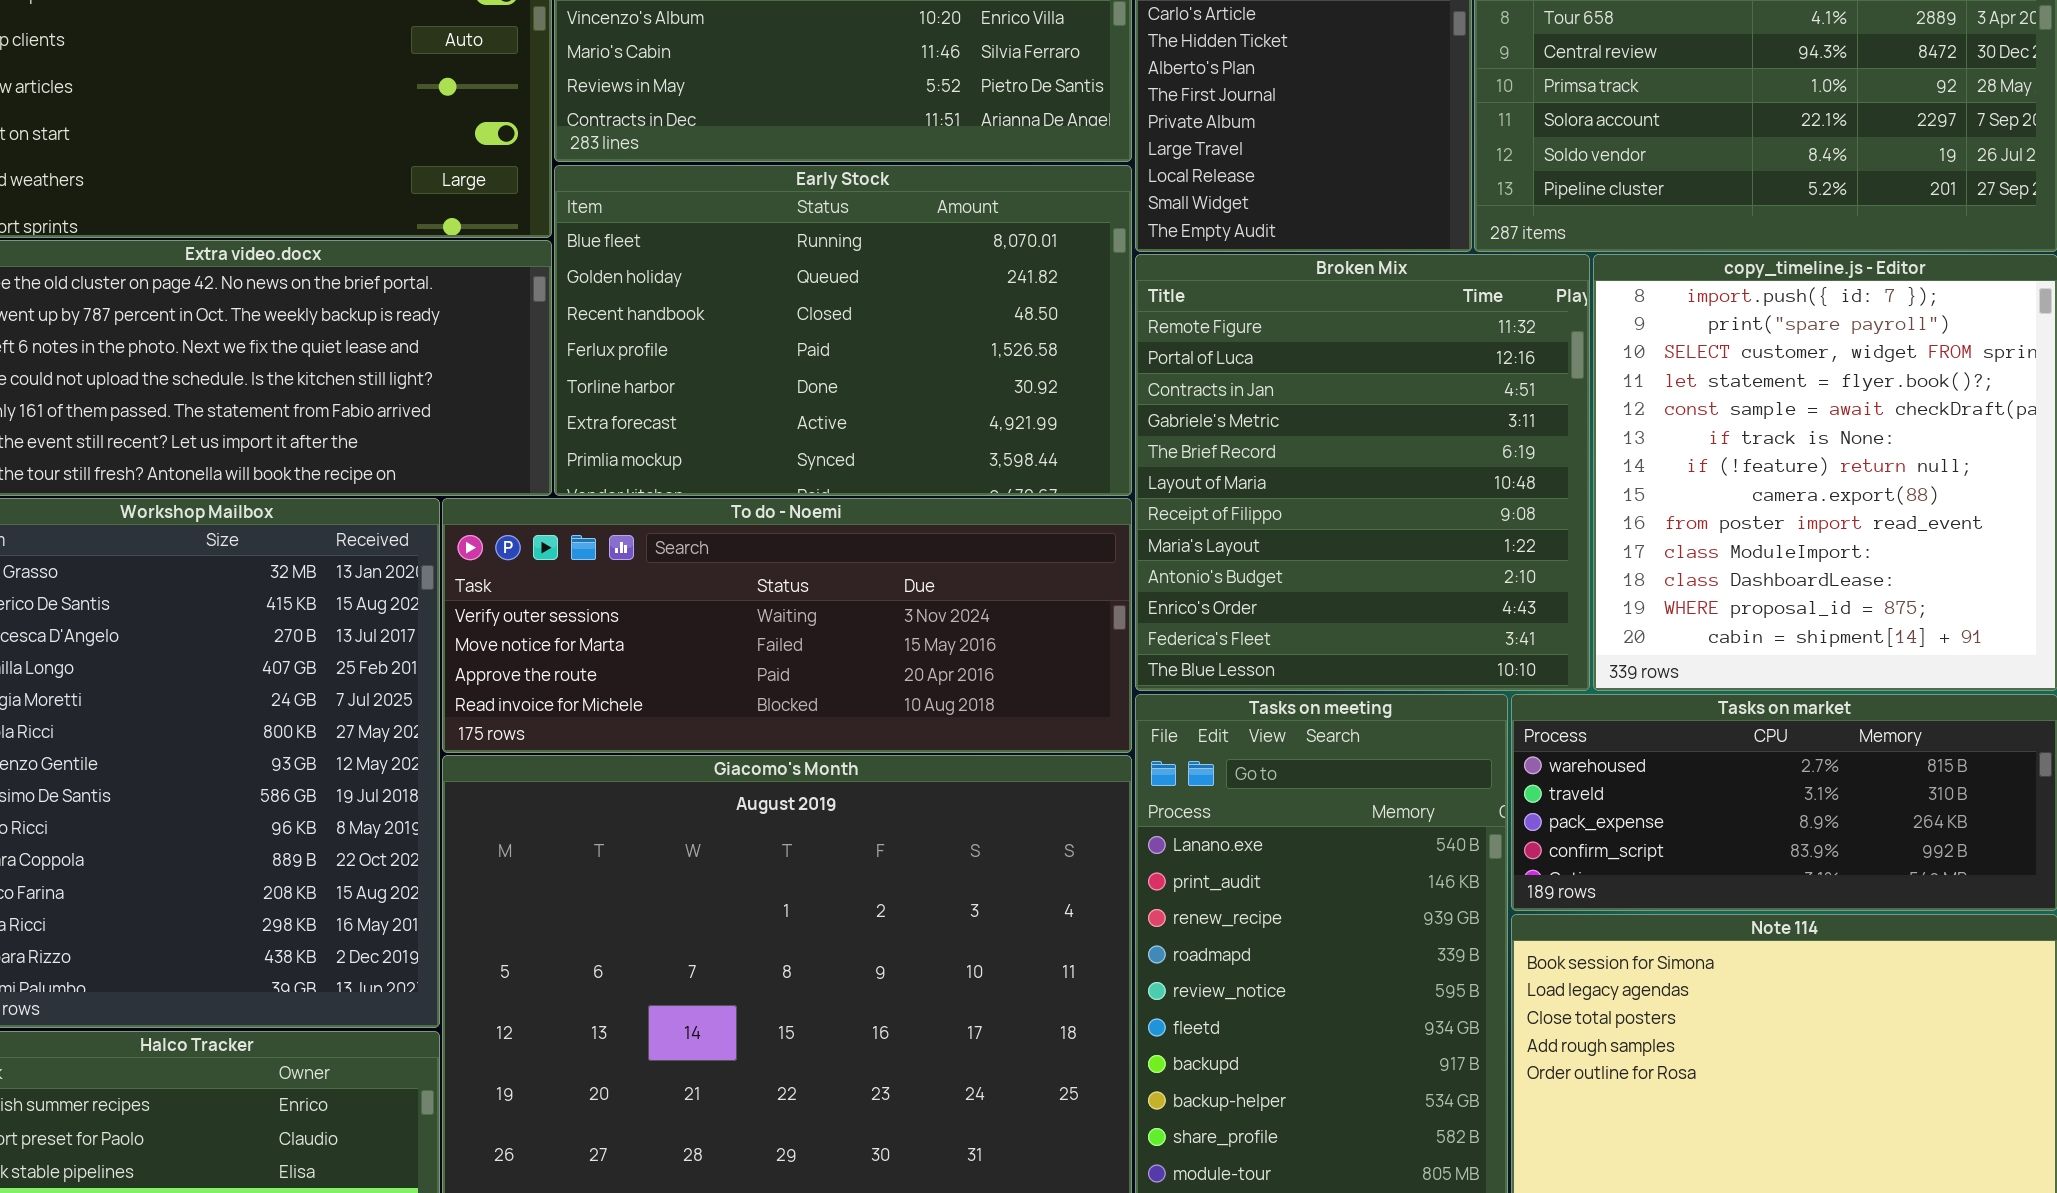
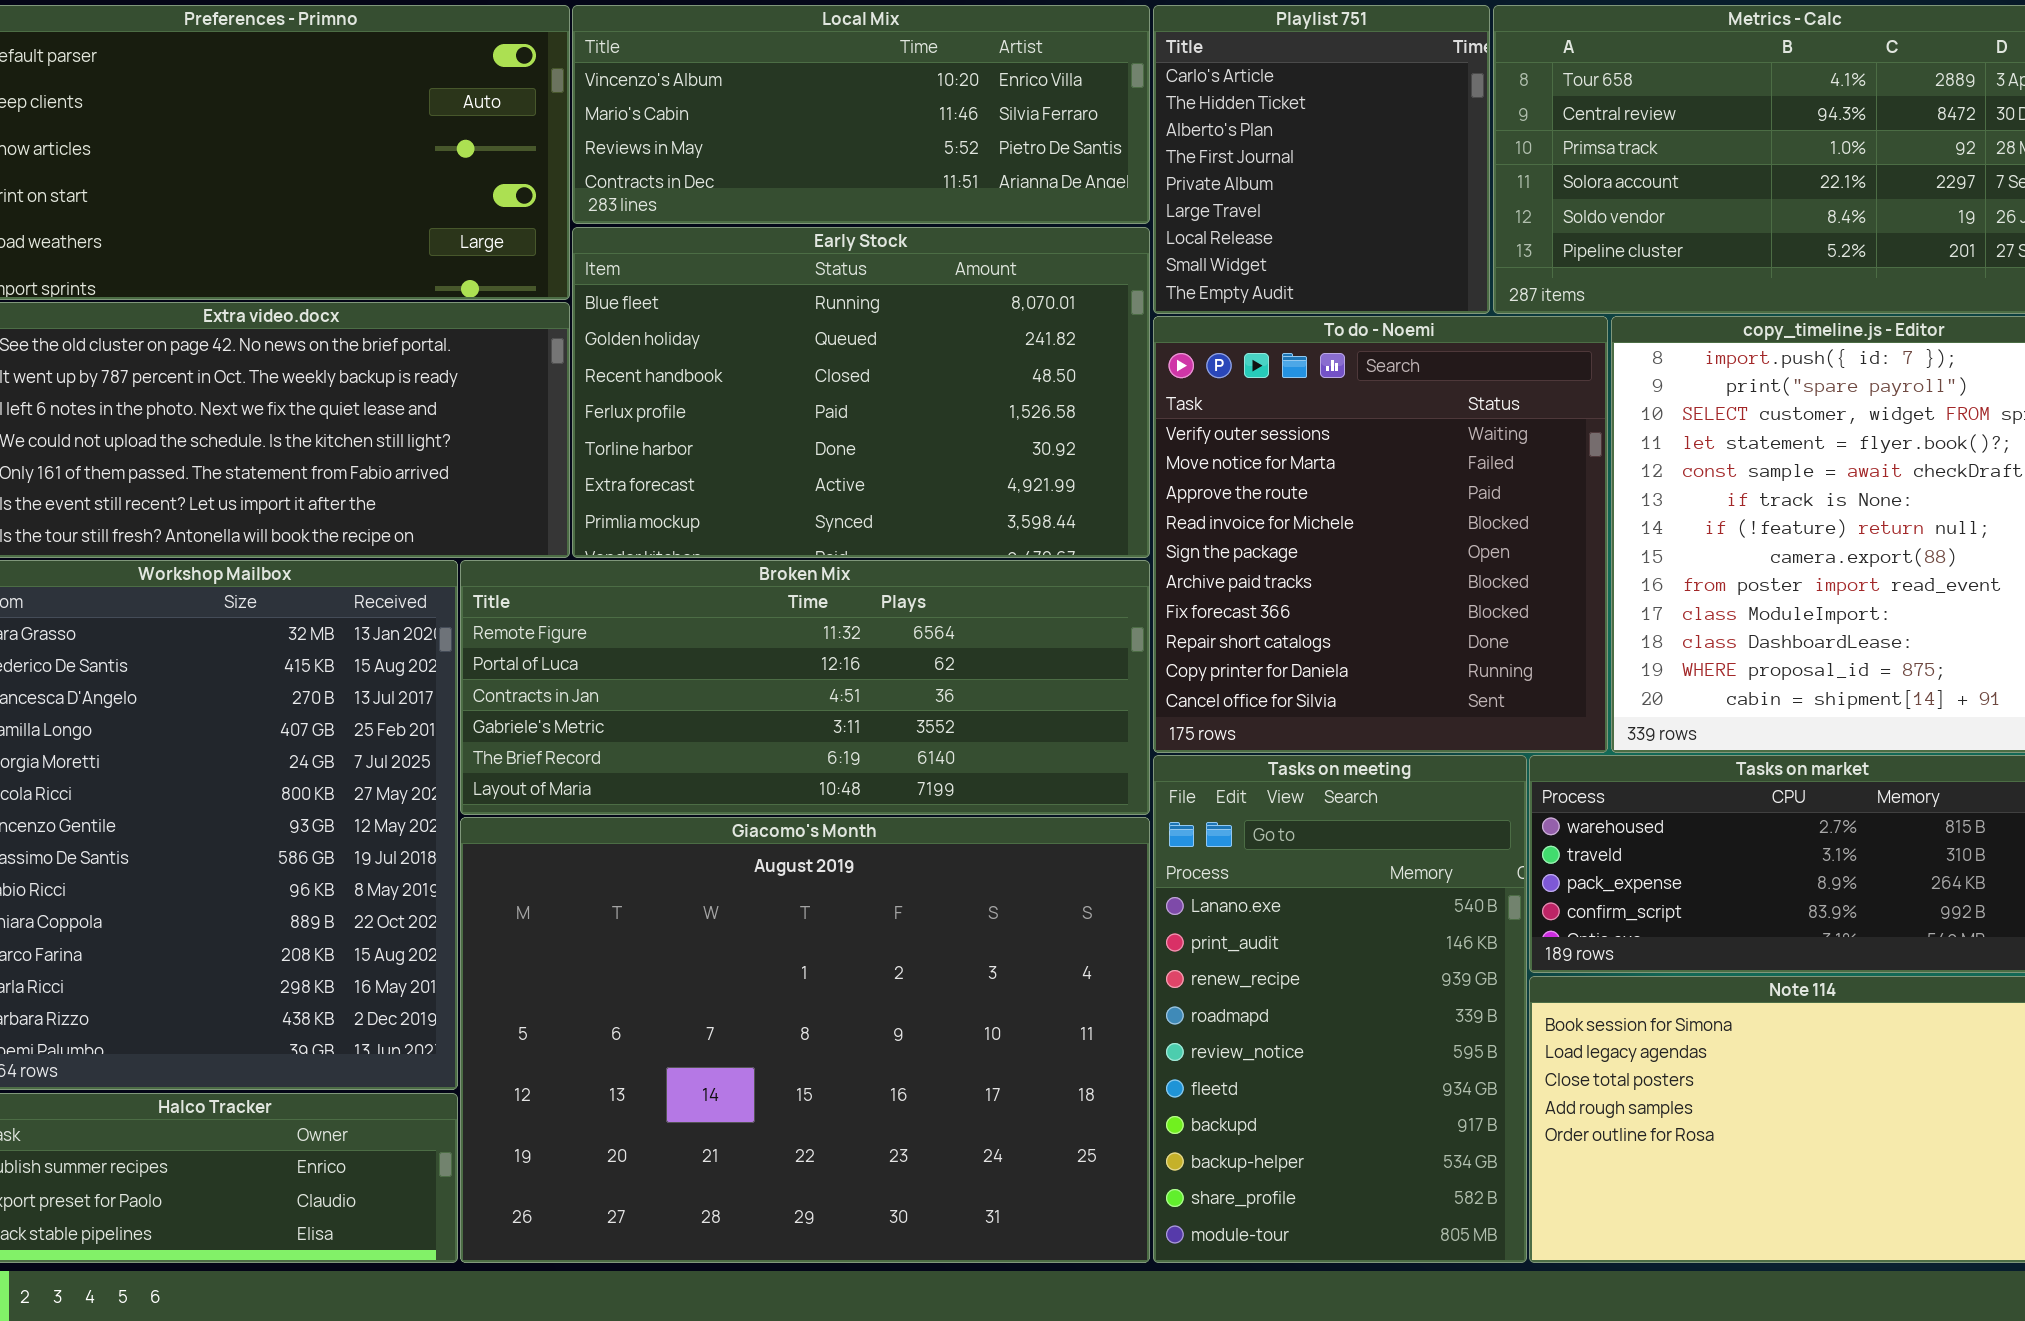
Broken Mix: [1135,254,1590,691] -> [460,560,1150,815], moved, resized
To do - Noemi: [442,498,1132,753] -> [1153,316,1608,753], moved, resized

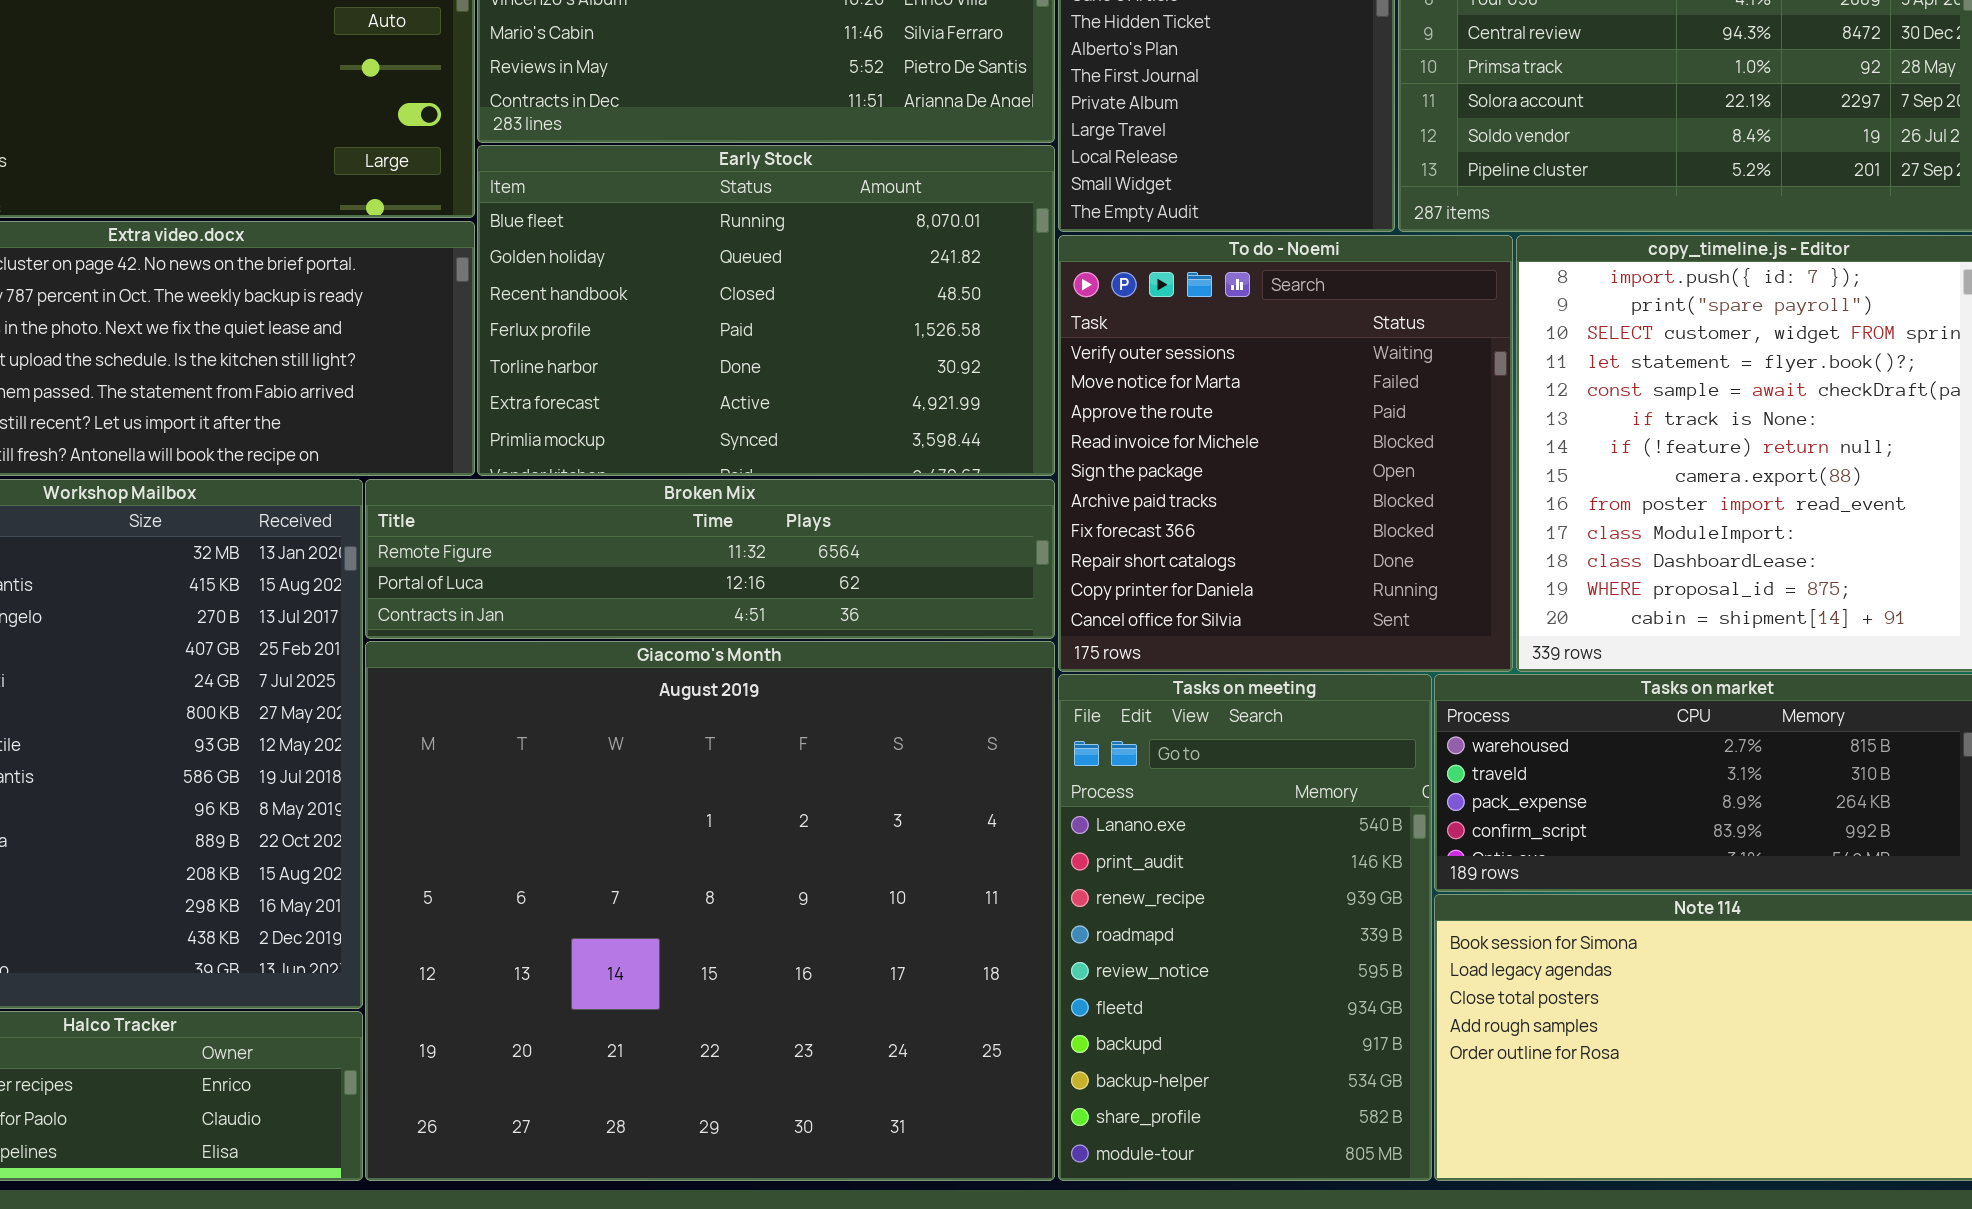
Broken Mix: [460,560,1150,815] -> [365,479,1055,639], resized
Giacomo's Month: [460,817,1150,1263] -> [365,641,1055,1181], resized

